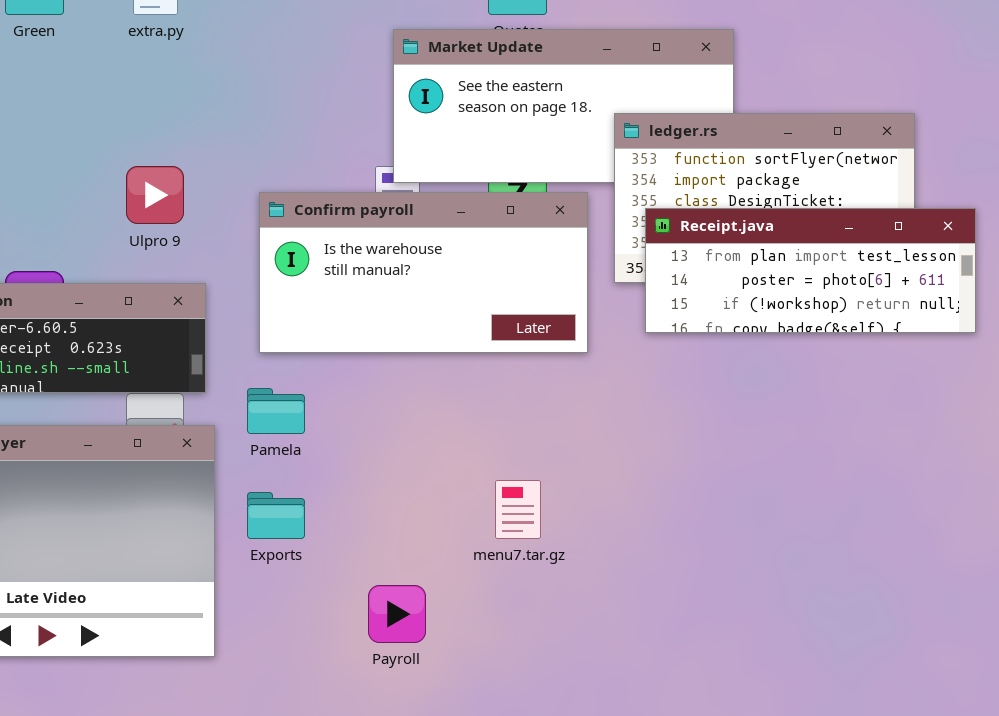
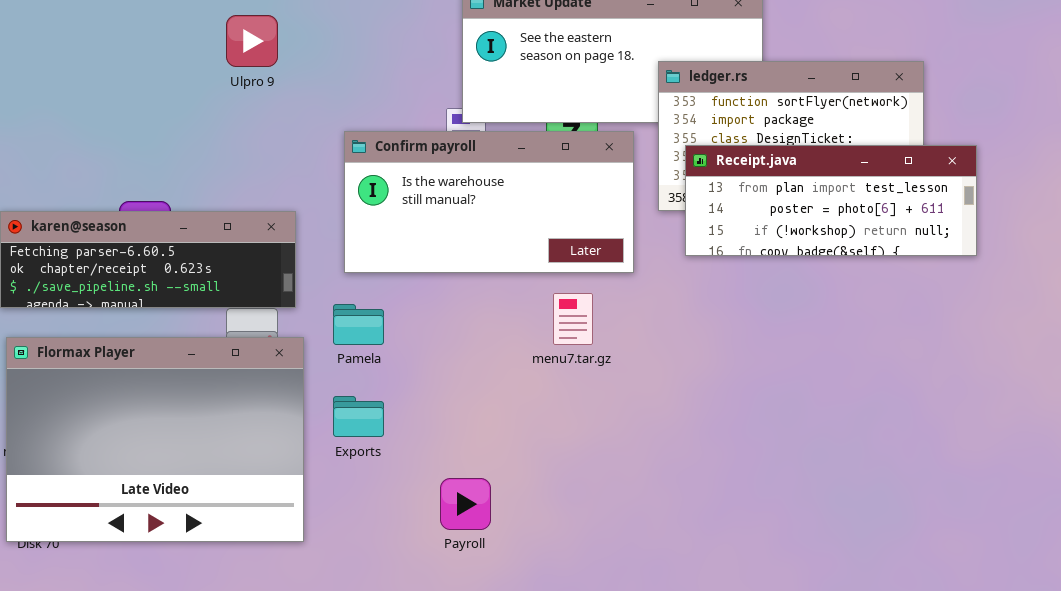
Ulpro 9: [126,166,184,224] -> [226,15,278,67], moved
menu7.tar.gz: [495,480,541,539] -> [553,293,593,345], moved

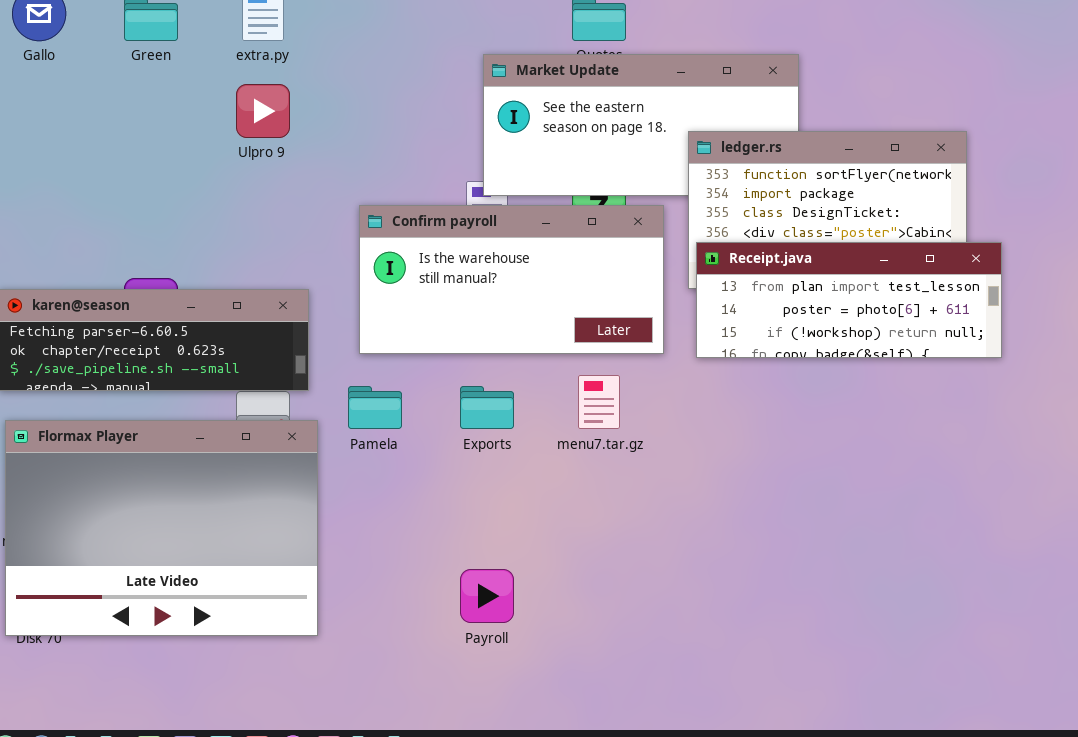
Receipt.java: [685,145,977,256] -> [696,242,1002,358], moved
Exports: [333,396,384,437] -> [460,386,514,429], moved

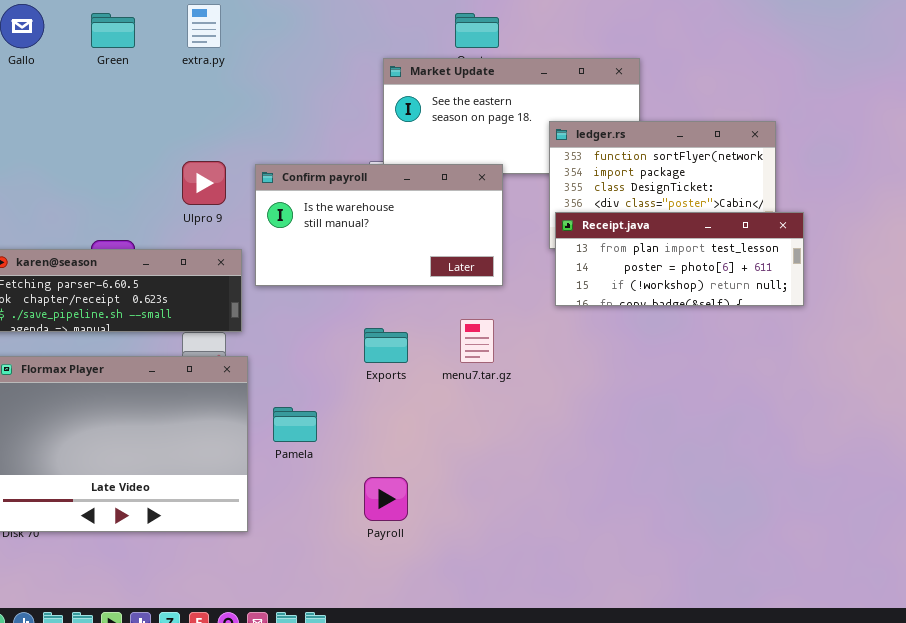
Ulpro 9: [236,84,290,138] -> [182,161,226,205], moved
Confirm payroll: [359,205,664,354] -> [255,164,503,286], moved
Pamela: [348,386,402,429] -> [273,407,317,442], moved

